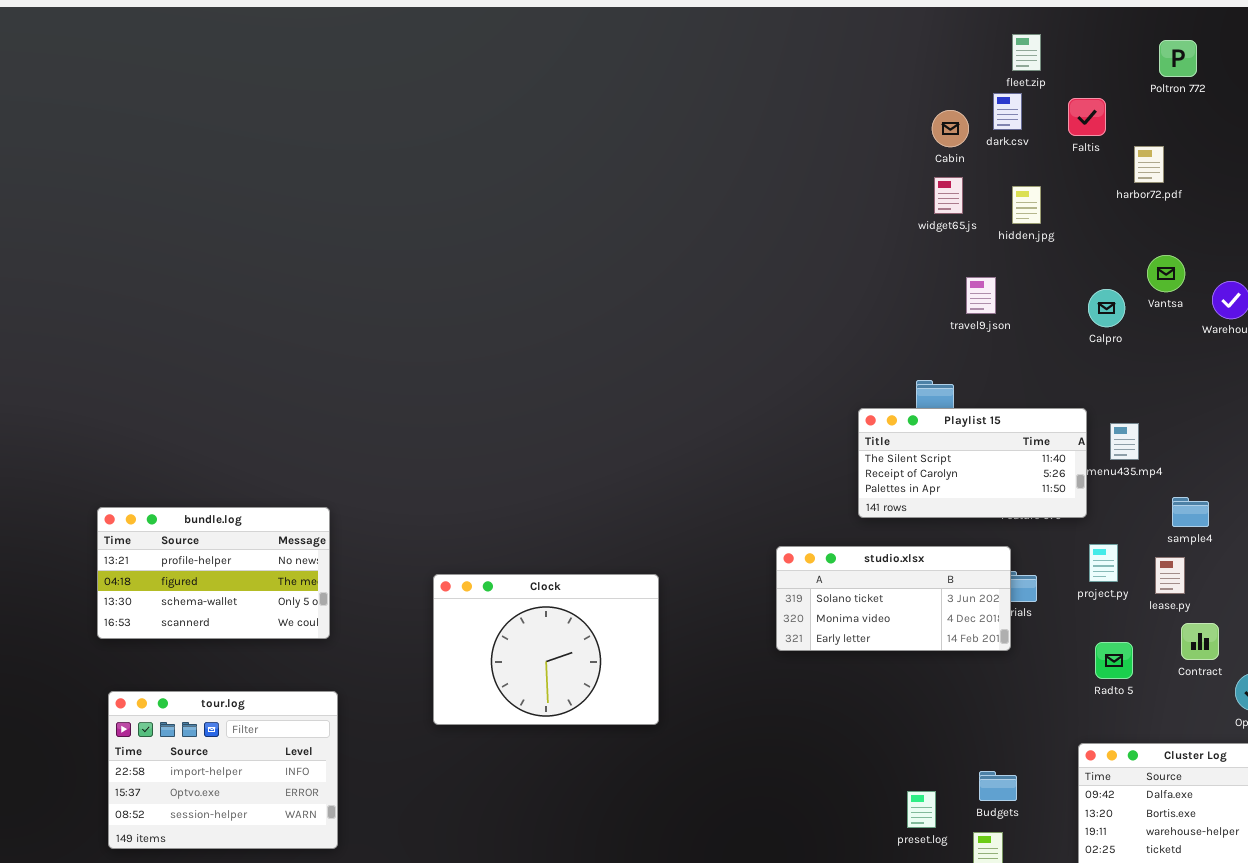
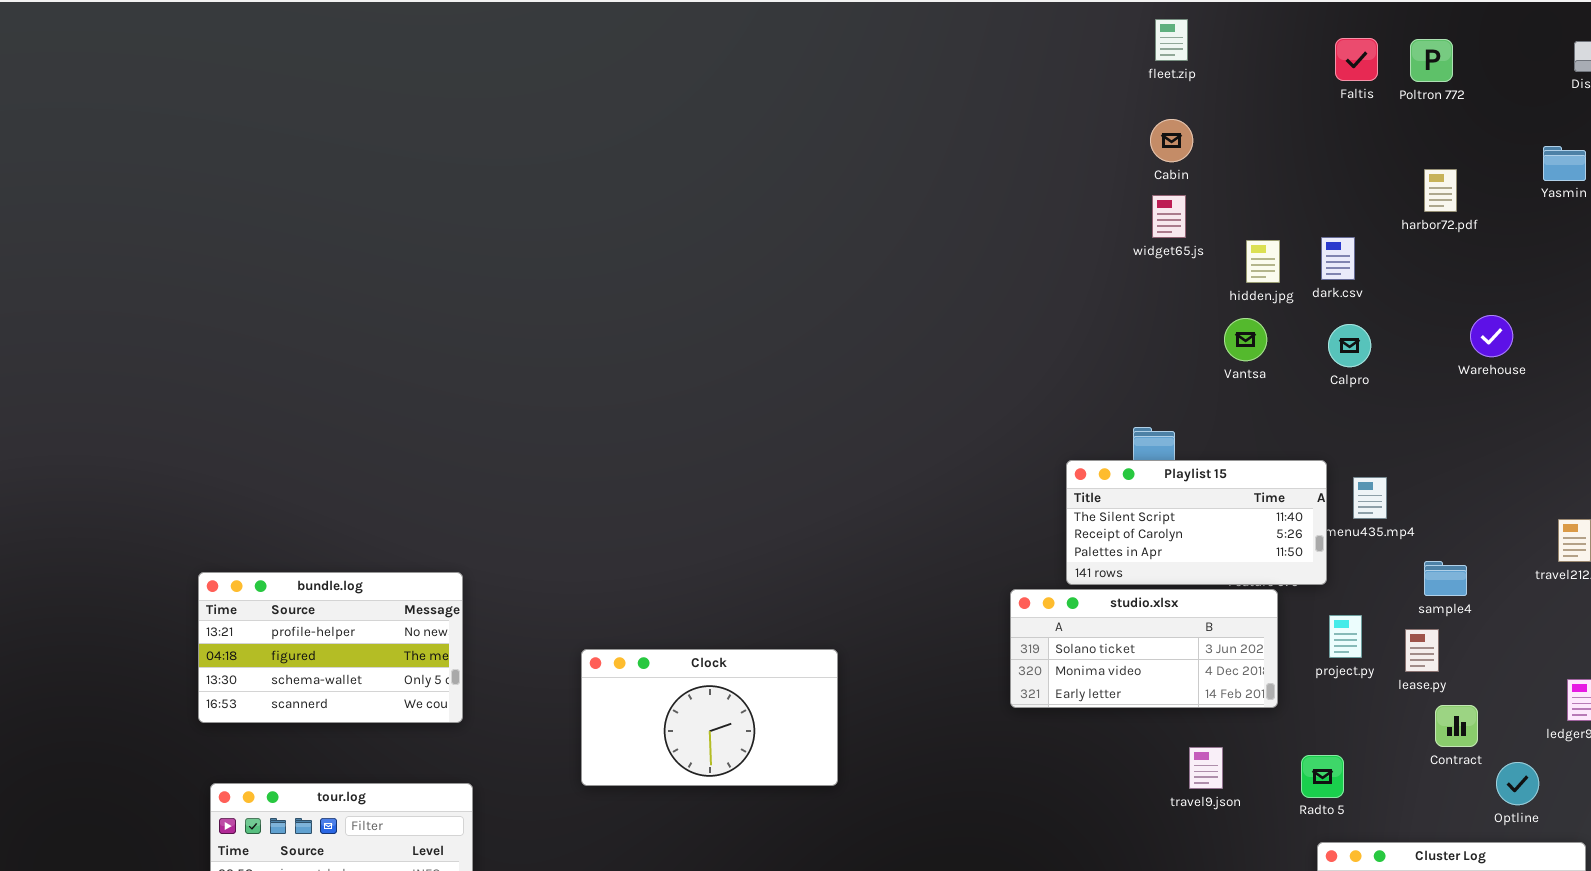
fleet.zip: [1012,34,1041,71] -> [1155,19,1188,61], moved
dark.csv: [993,93,1022,130] -> [1321,237,1355,280], moved
Faltis: [1068,98,1106,136] -> [1335,38,1378,81], moved
harbor72.pdf: [1134,146,1164,183] -> [1424,169,1457,212], moved
hidden.jpg: [1012,186,1041,224] -> [1246,240,1280,283], moved
Vantsa: [1147,255,1185,292] -> [1224,318,1267,361], moved
travel9.json: [966,277,996,314] -> [1189,747,1223,789], moved
studio.xlsx: [776,546,1011,651] -> [1010,589,1278,708], moved
Clock: [433,574,659,725] -> [581,649,838,786], resized
Radto 5: [1095,642,1133,679] -> [1301,755,1344,798], moved

